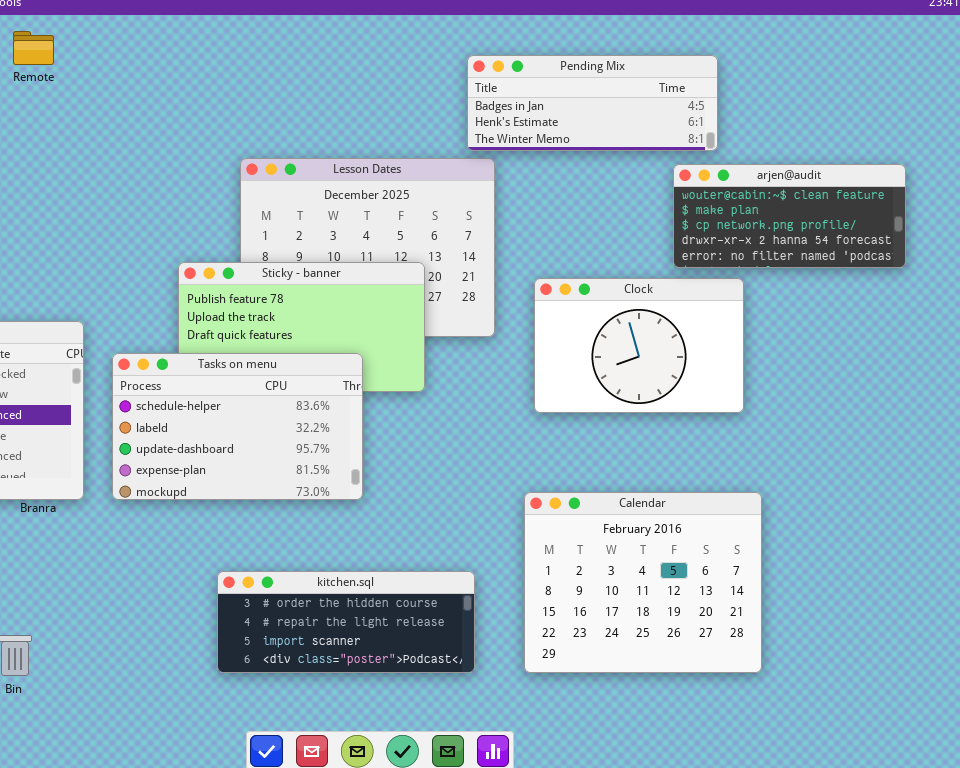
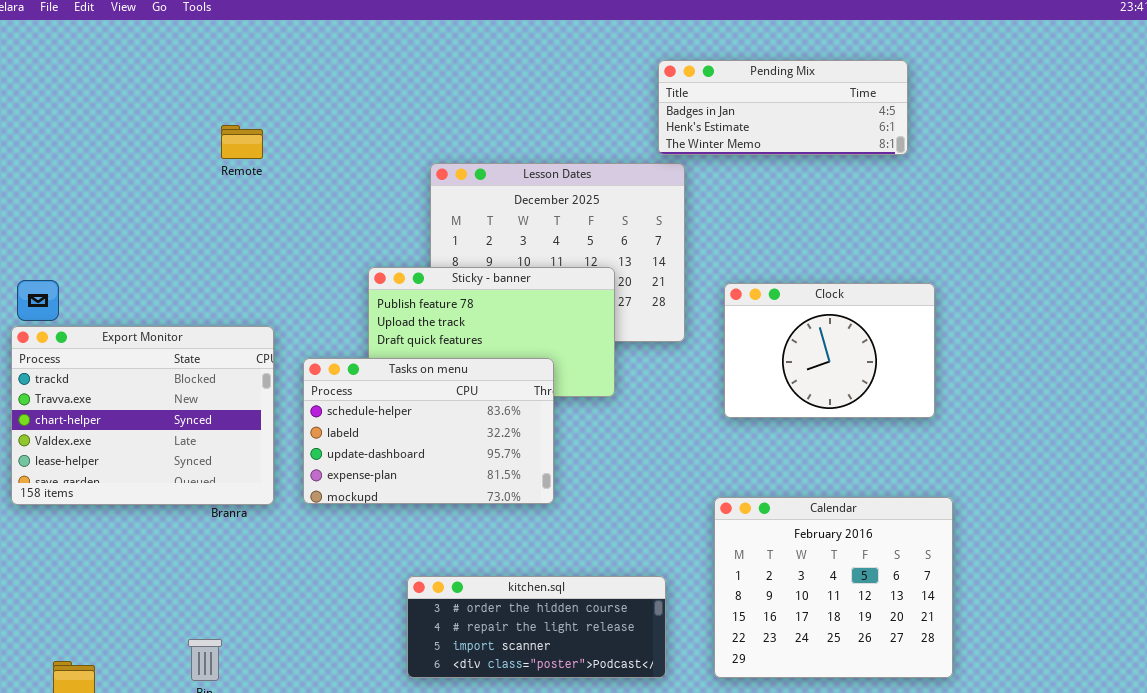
Remote: [13,31,54,65] -> [221,125,263,159], moved
arjen@audit: [673,164,906,268] -> none, closed

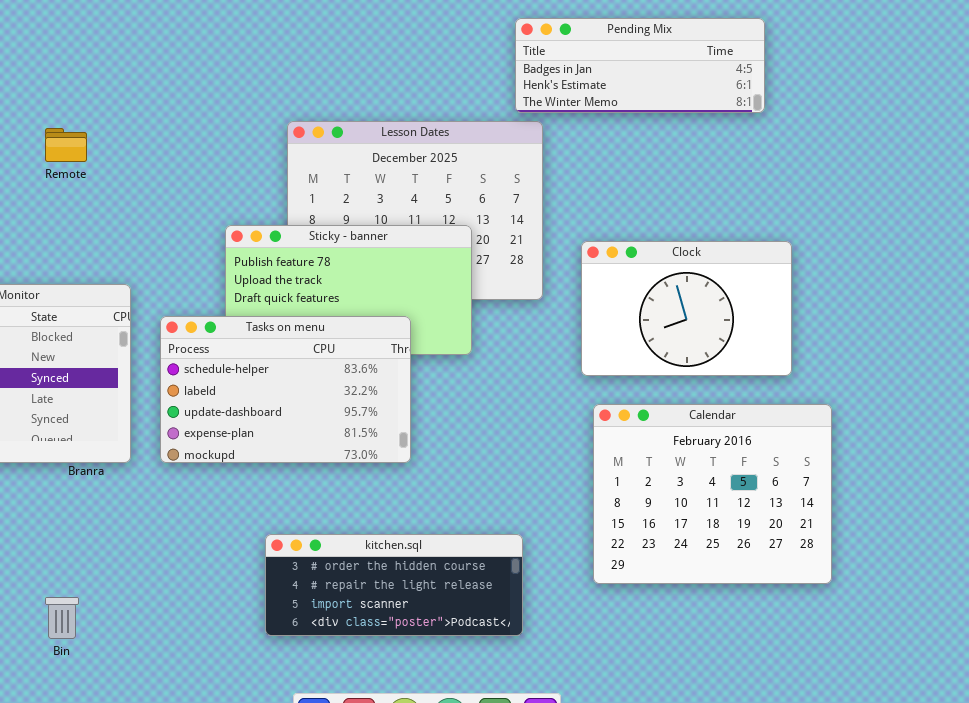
Remote: [221,125,263,159] -> [45,128,87,162], moved
Calendar: [714,497,953,678] -> [593,404,832,584], moved

